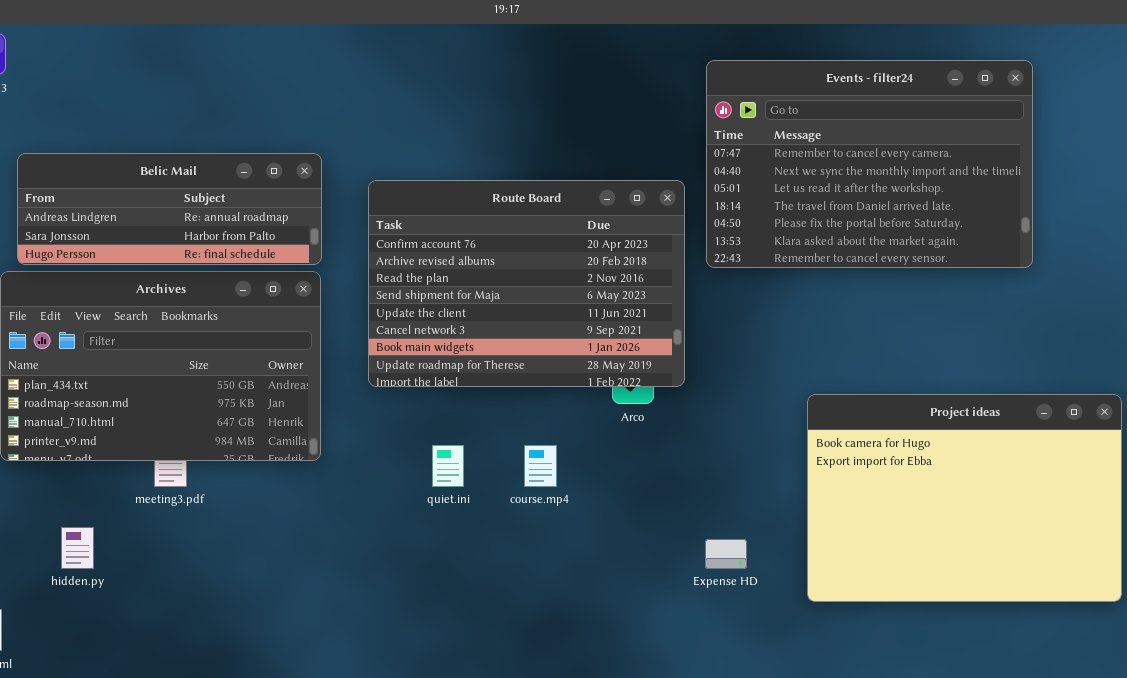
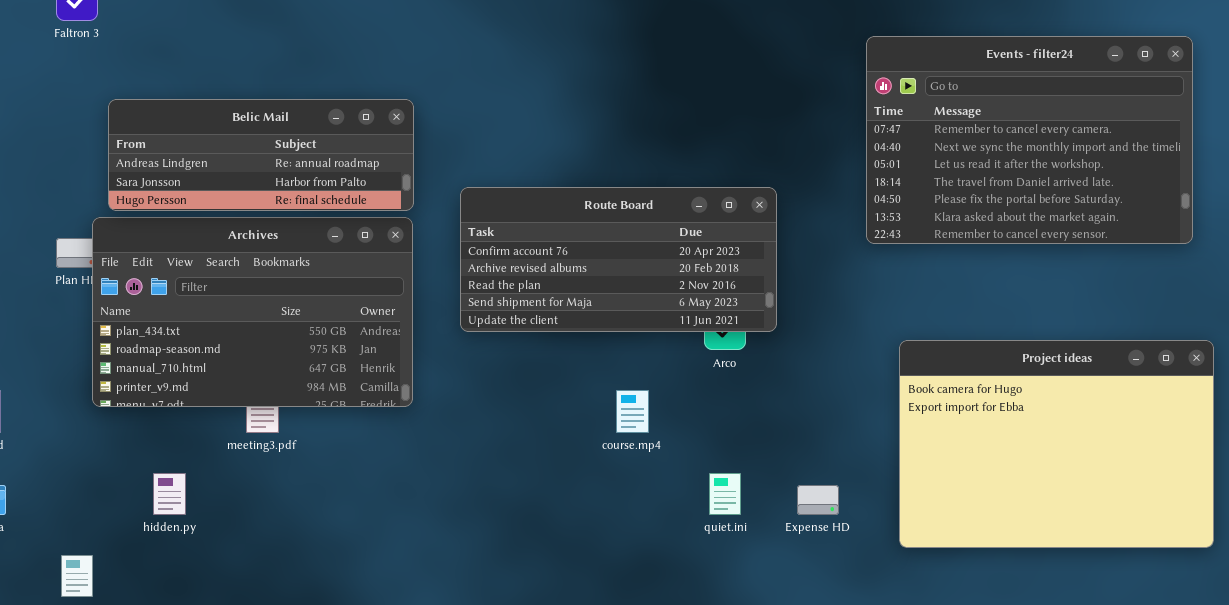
Events - filter24: [706,60,1033,268] -> [866,36,1193,244], moved
Route Board: [368,180,685,387] -> [460,187,777,332], resized
quiet.ini: [432,445,464,487] -> [709,473,741,515], moved

